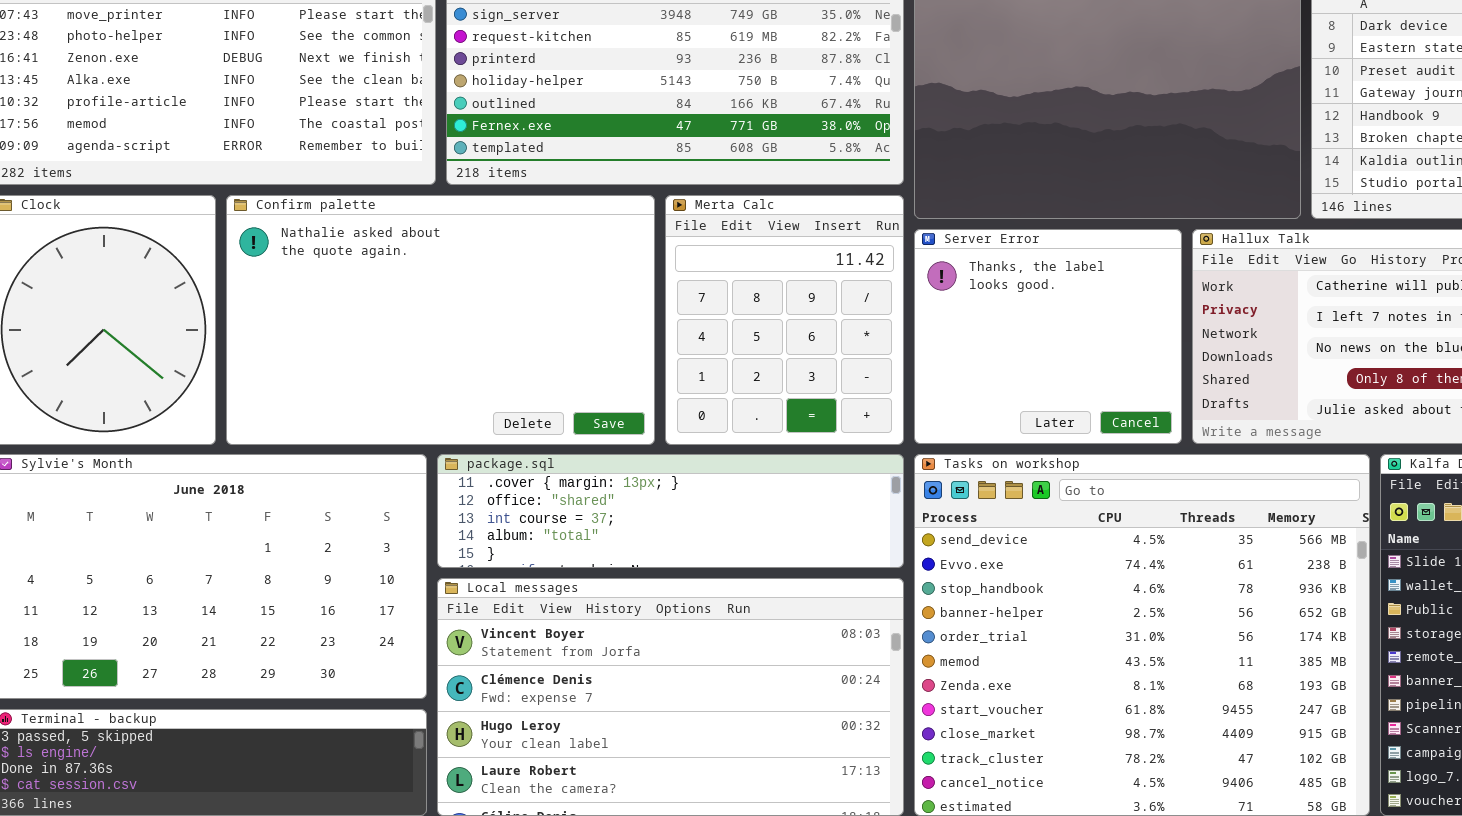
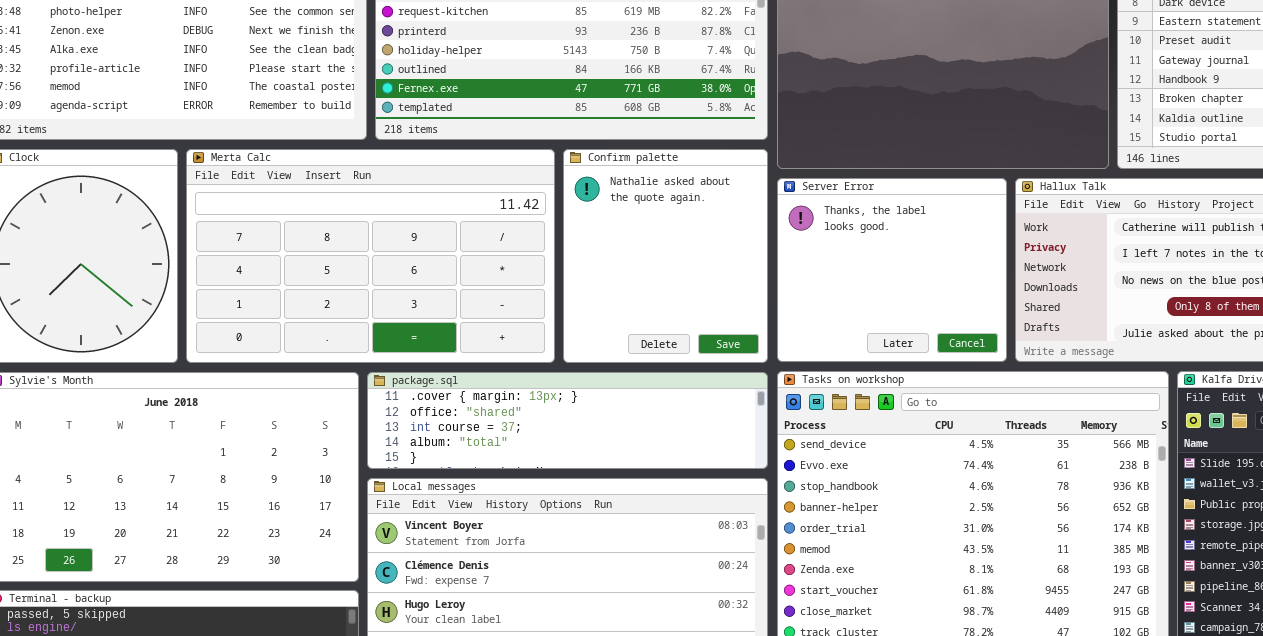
Confirm palette: [226,195,655,445] -> [563,149,768,363], moved, resized
Merta Calc: [665,195,904,445] -> [186,149,555,363], moved, resized

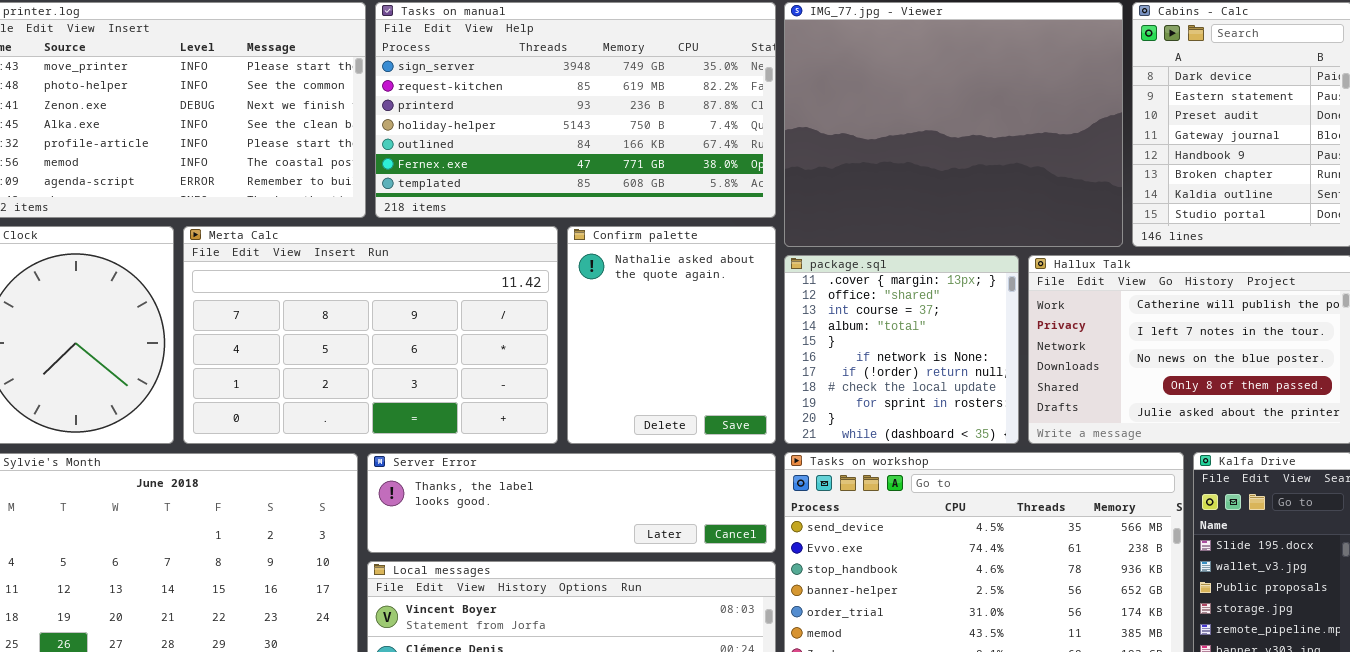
Server Error: [777,178,1007,362] -> [367,453,776,553], moved, resized
package.sql: [367,372,768,469] -> [784,255,1019,444], moved, resized

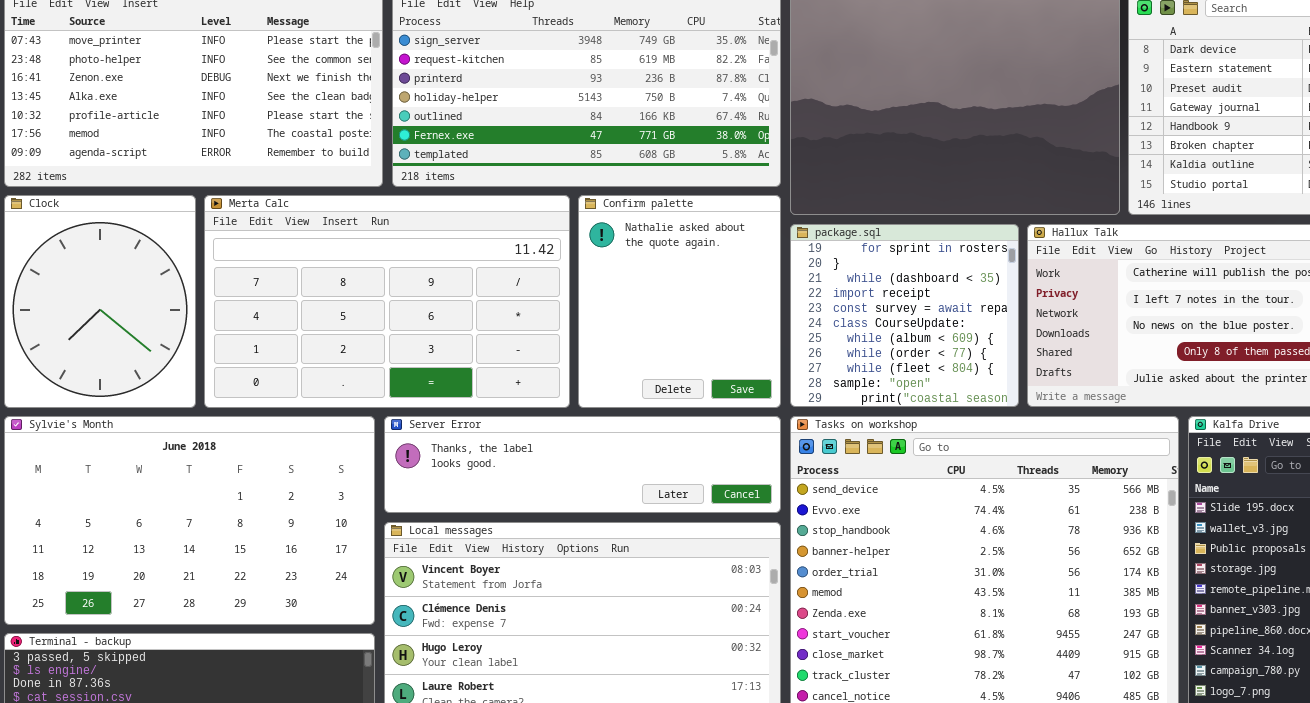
package.sql: [784,255,1019,444] -> [790,224,1019,407], scrolled down 8 rows

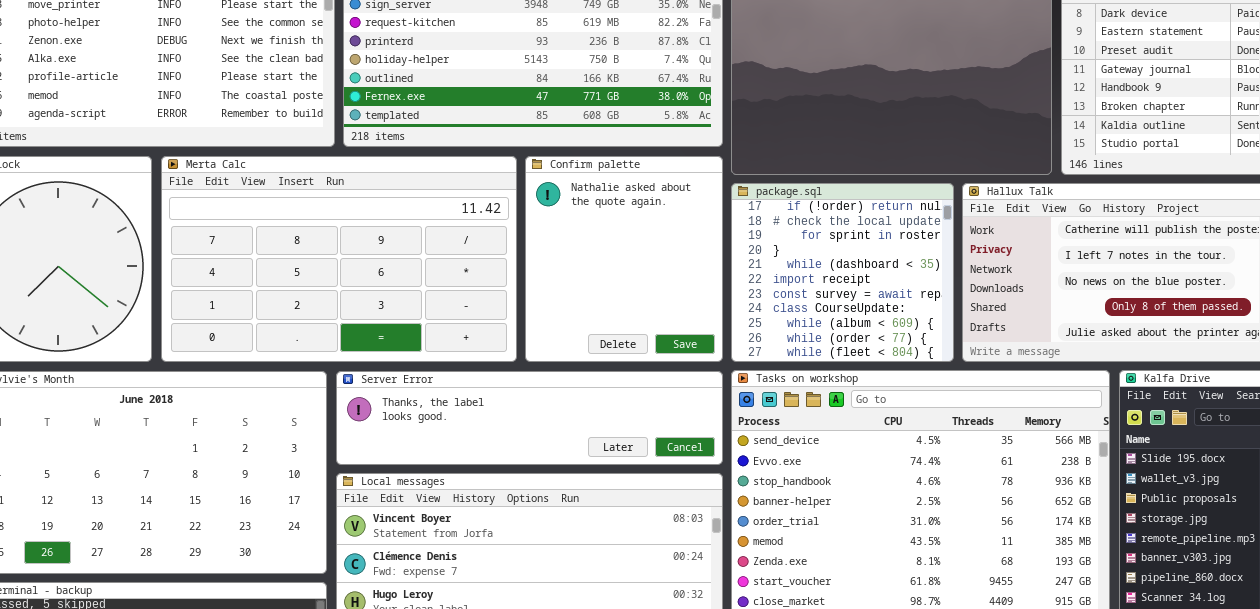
package.sql: [790,224,1019,407] -> [731,183,954,362], scrolled up 2 rows

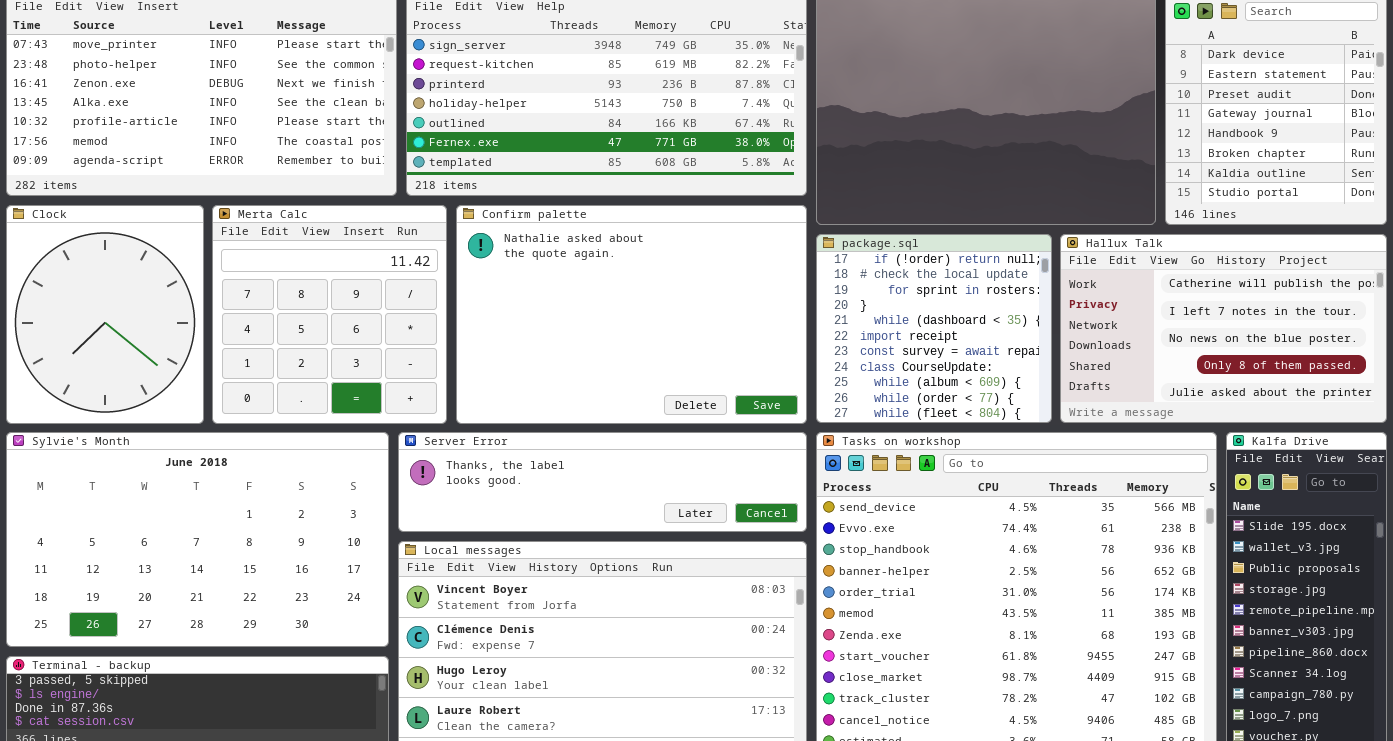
Merta Calc: [161,156,517,362] -> [212,205,447,424], resized
Confirm palette: [525,156,723,362] -> [456,205,807,424], resized

